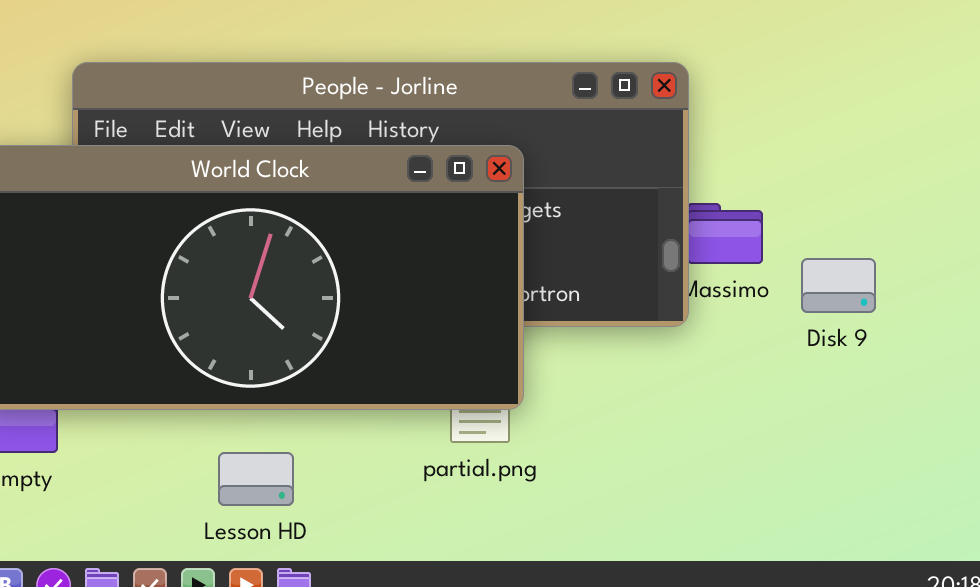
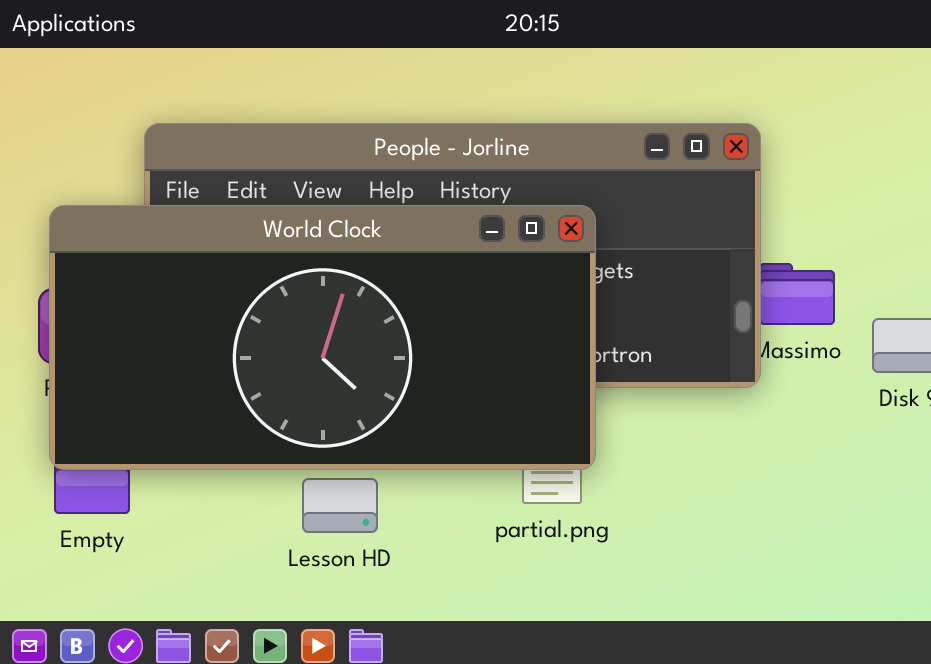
Lesson HD: [218,452,294,506] -> [302,478,378,533], moved

